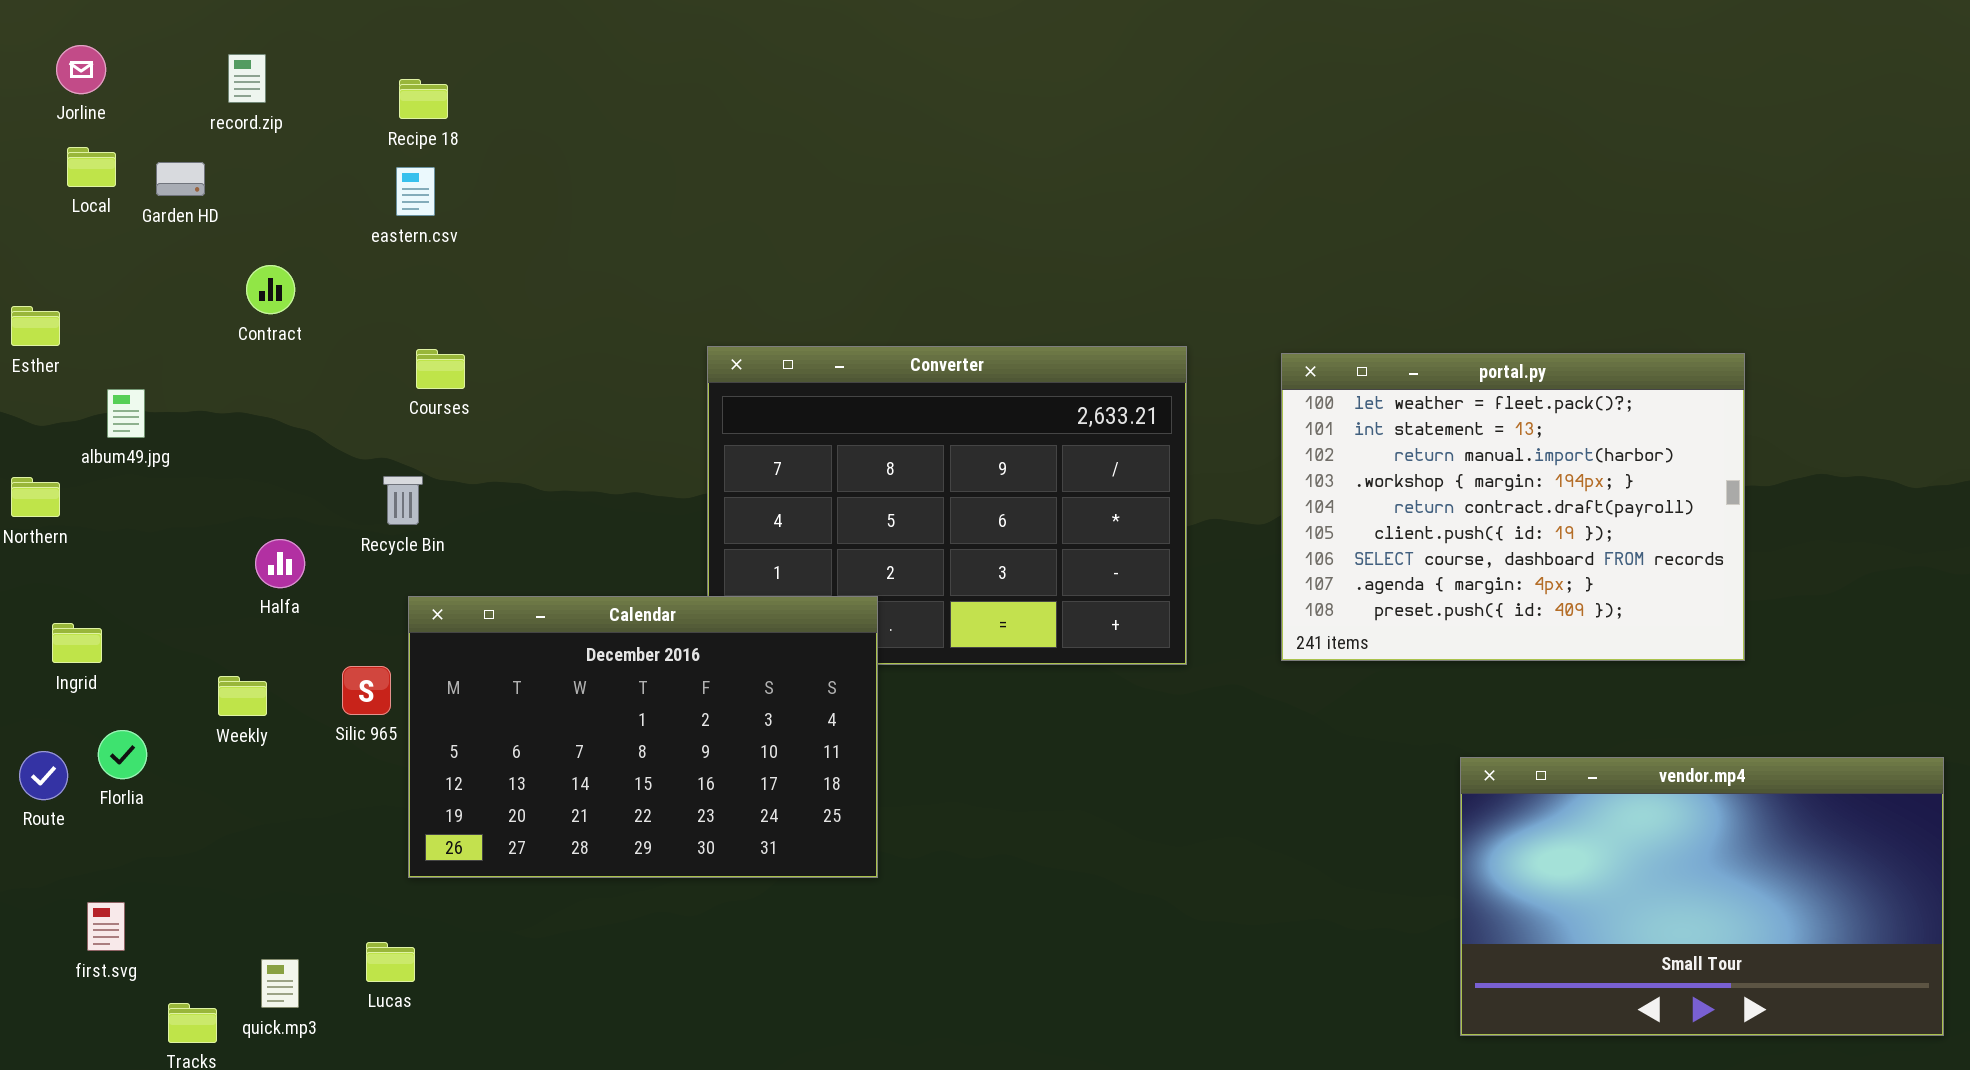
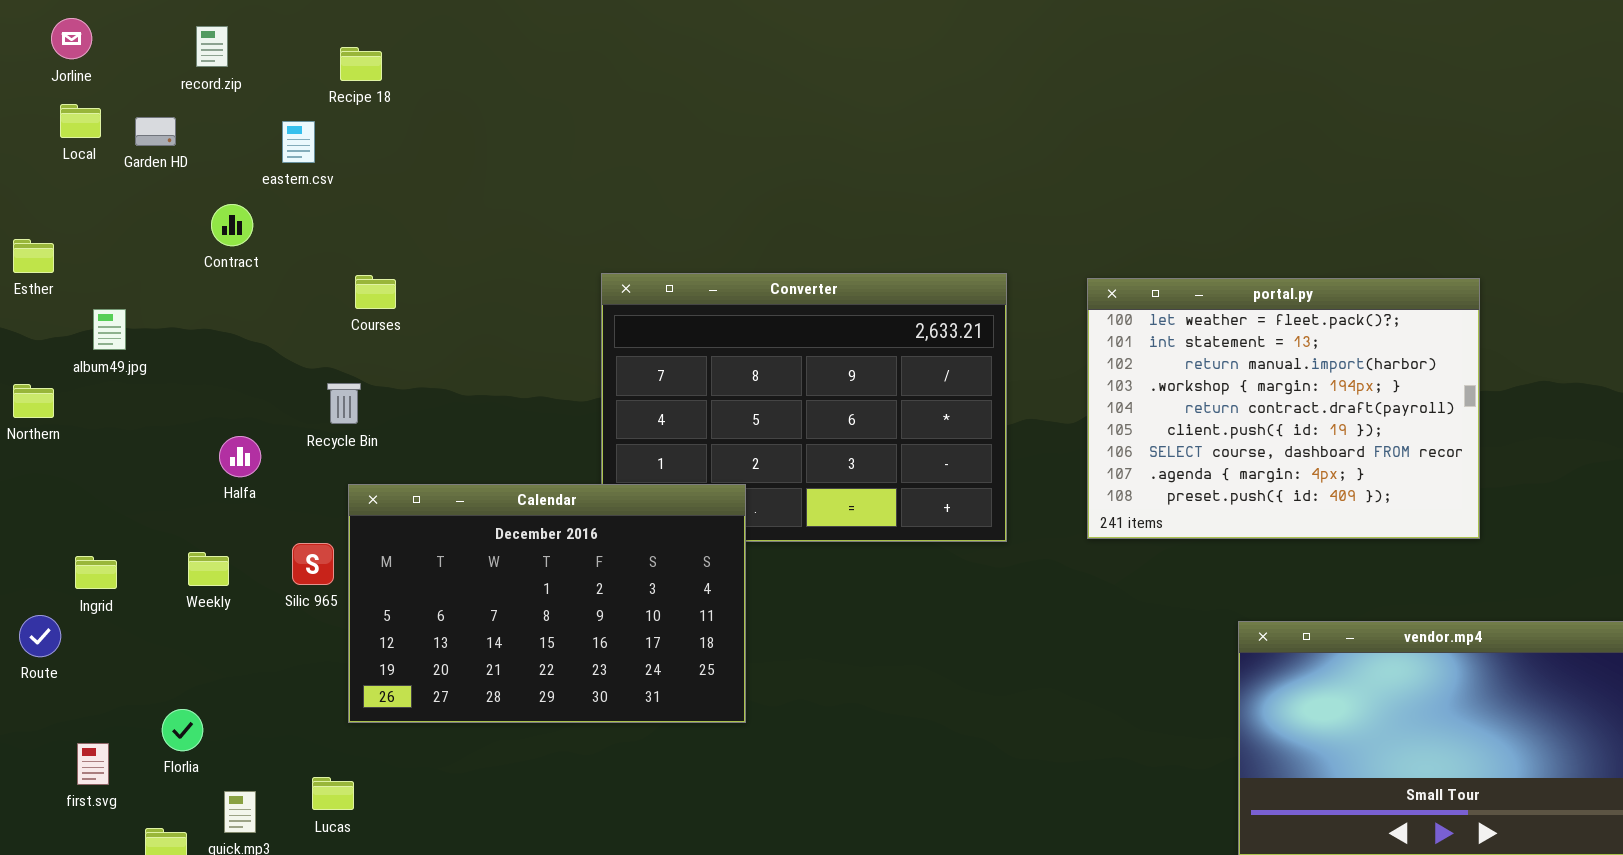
eastern.csv: [396,167,435,216] -> [282,121,315,163], moved
Ingrid: [52,623,102,663] -> [75,556,117,589], moved
Florlia: [98,730,147,779] -> [162,709,203,751], moved

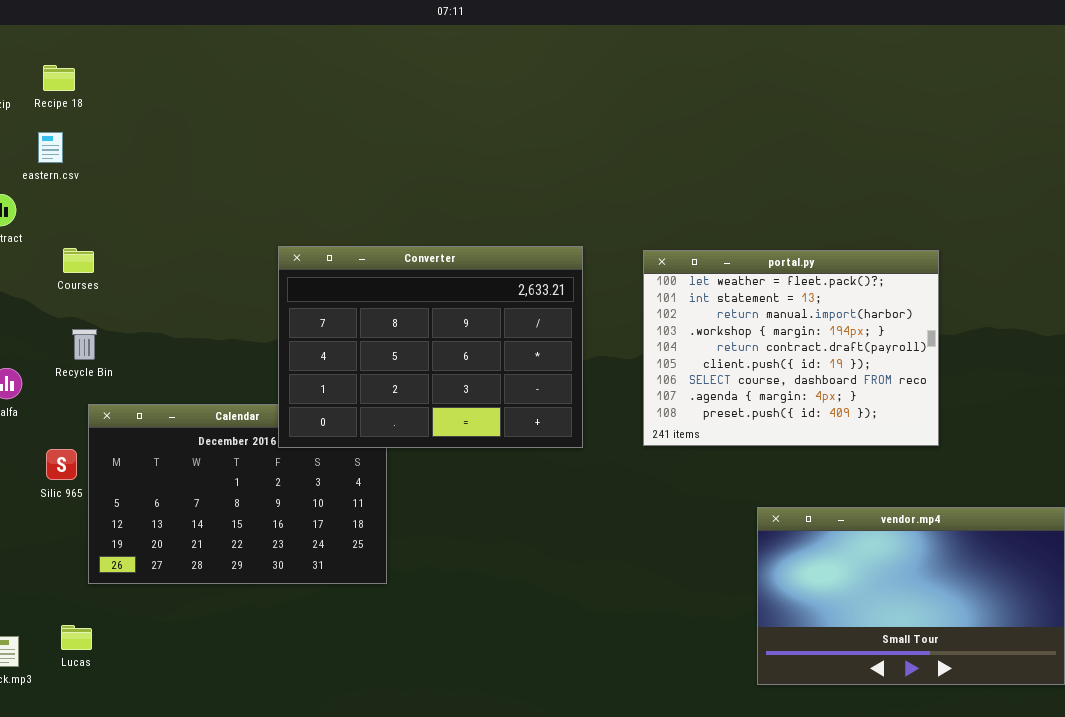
Recipe 18: [340,47,382,81] -> [43,65,75,91], moved
Converter: [601,273,1007,542] -> [278,246,583,448], raised
Courses: [355,275,396,309] -> [63,248,94,273], moved

